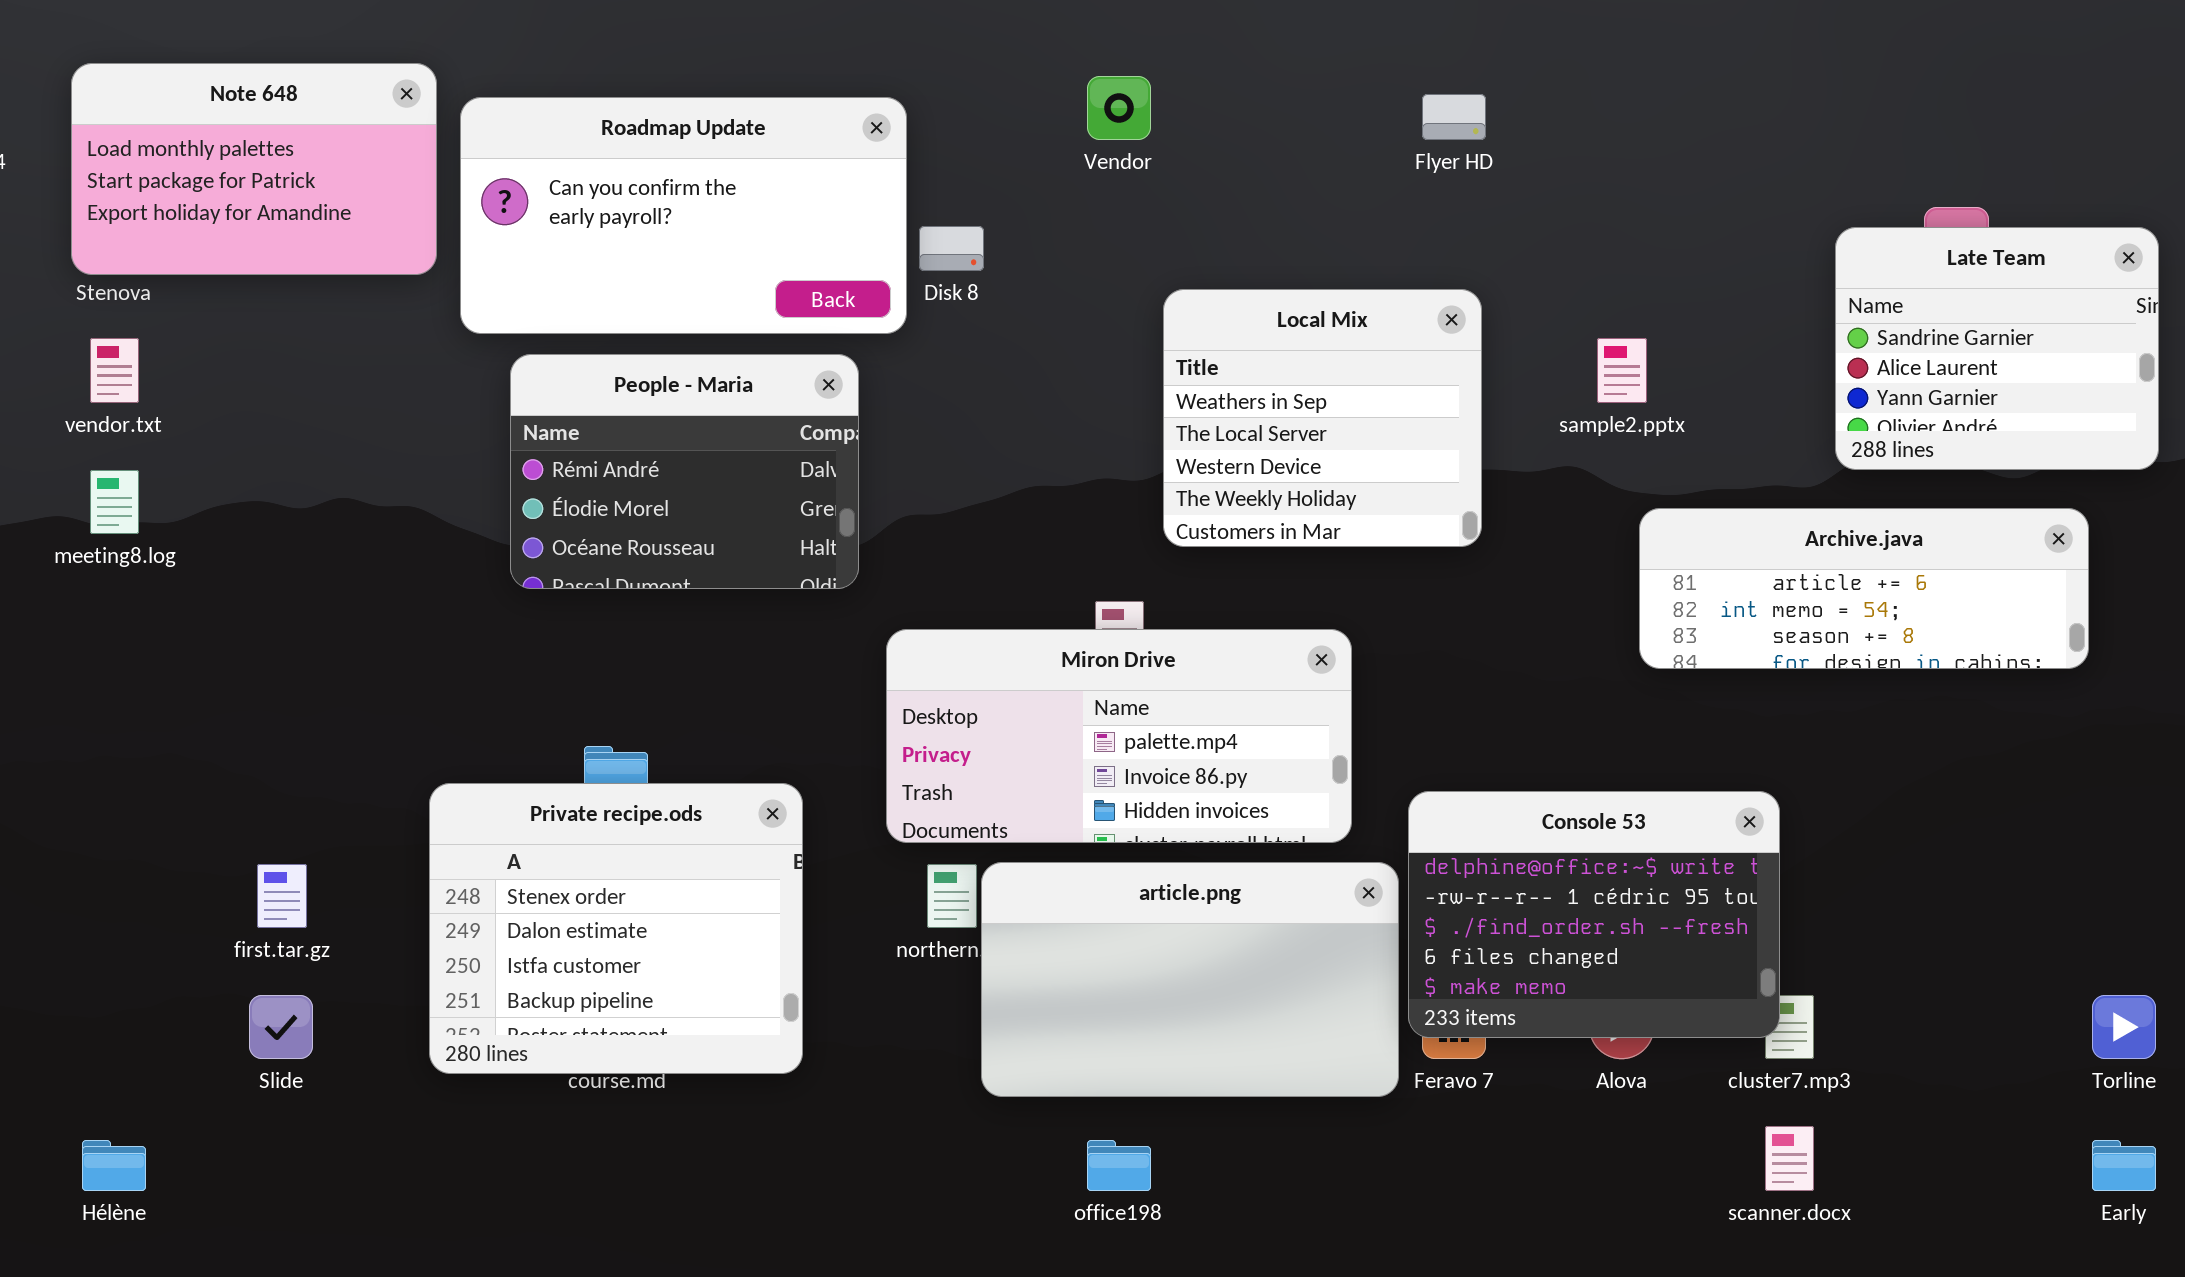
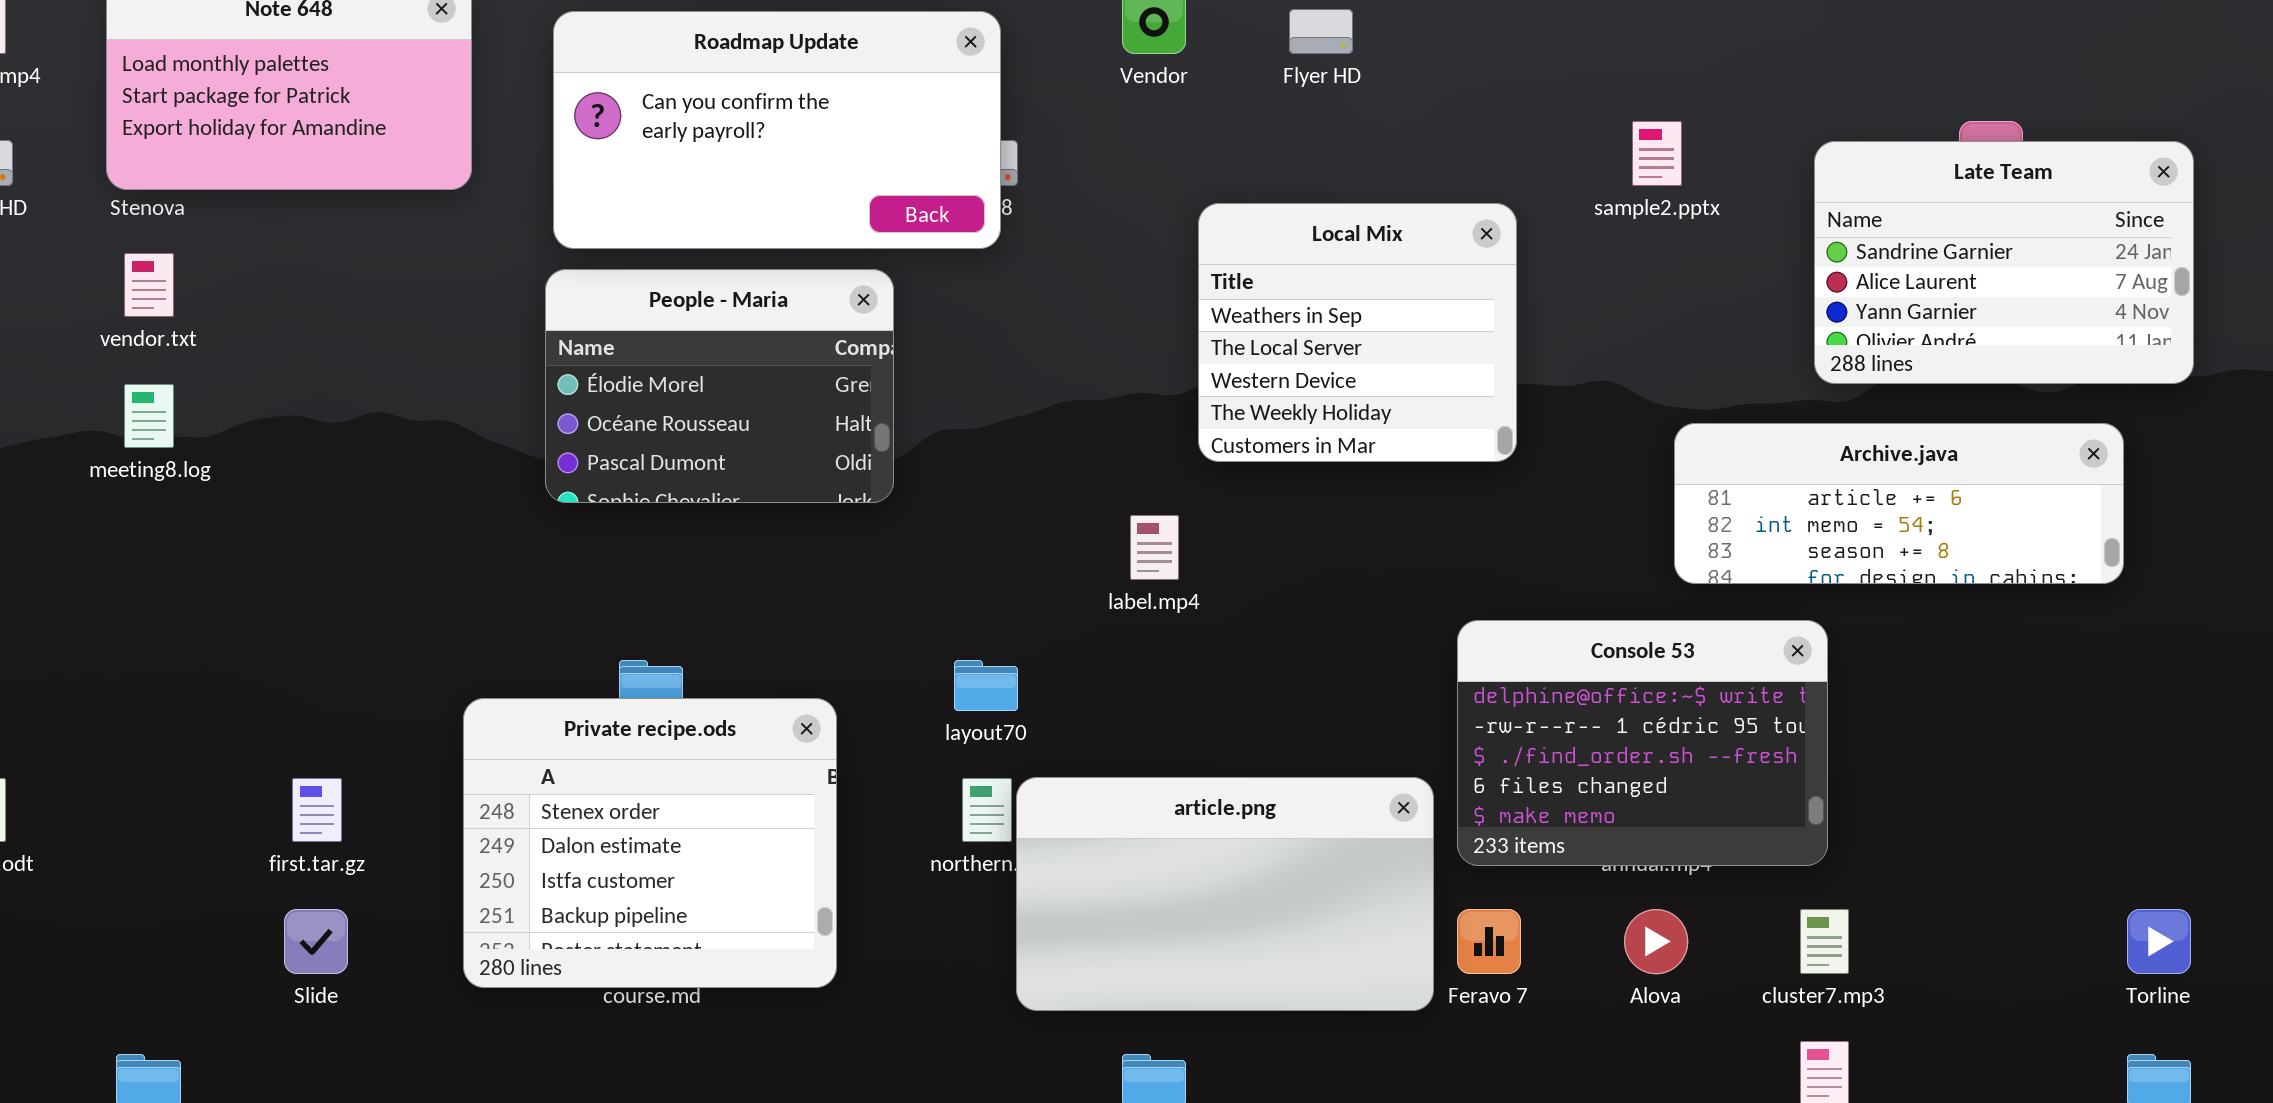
Flyer HD: [1422,94,1486,140] -> [1289,9,1353,54], moved
Roadmap Update: [460,97,907,334] -> [553,11,1001,249], moved
Late Team: [1835,227,2159,470] -> [1814,141,2194,384], resized
sample2.pptx: [1597,338,1647,403] -> [1632,121,1682,186], moved
People - Maria: [510,354,859,589] -> [545,269,894,503], scrolled down 1 row
Miron Drive: [886,629,1352,843] -> none, closed
Console 53: [1408,791,1780,1038] -> [1457,620,1828,866], moved

